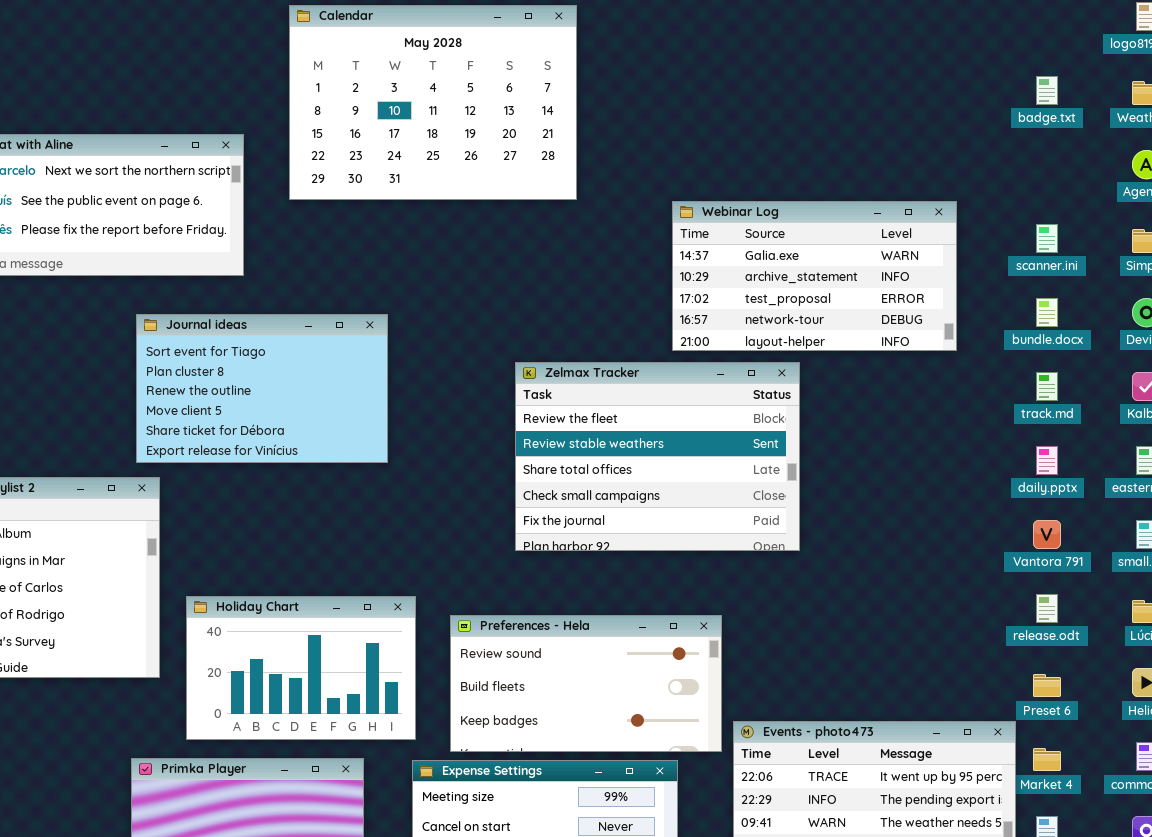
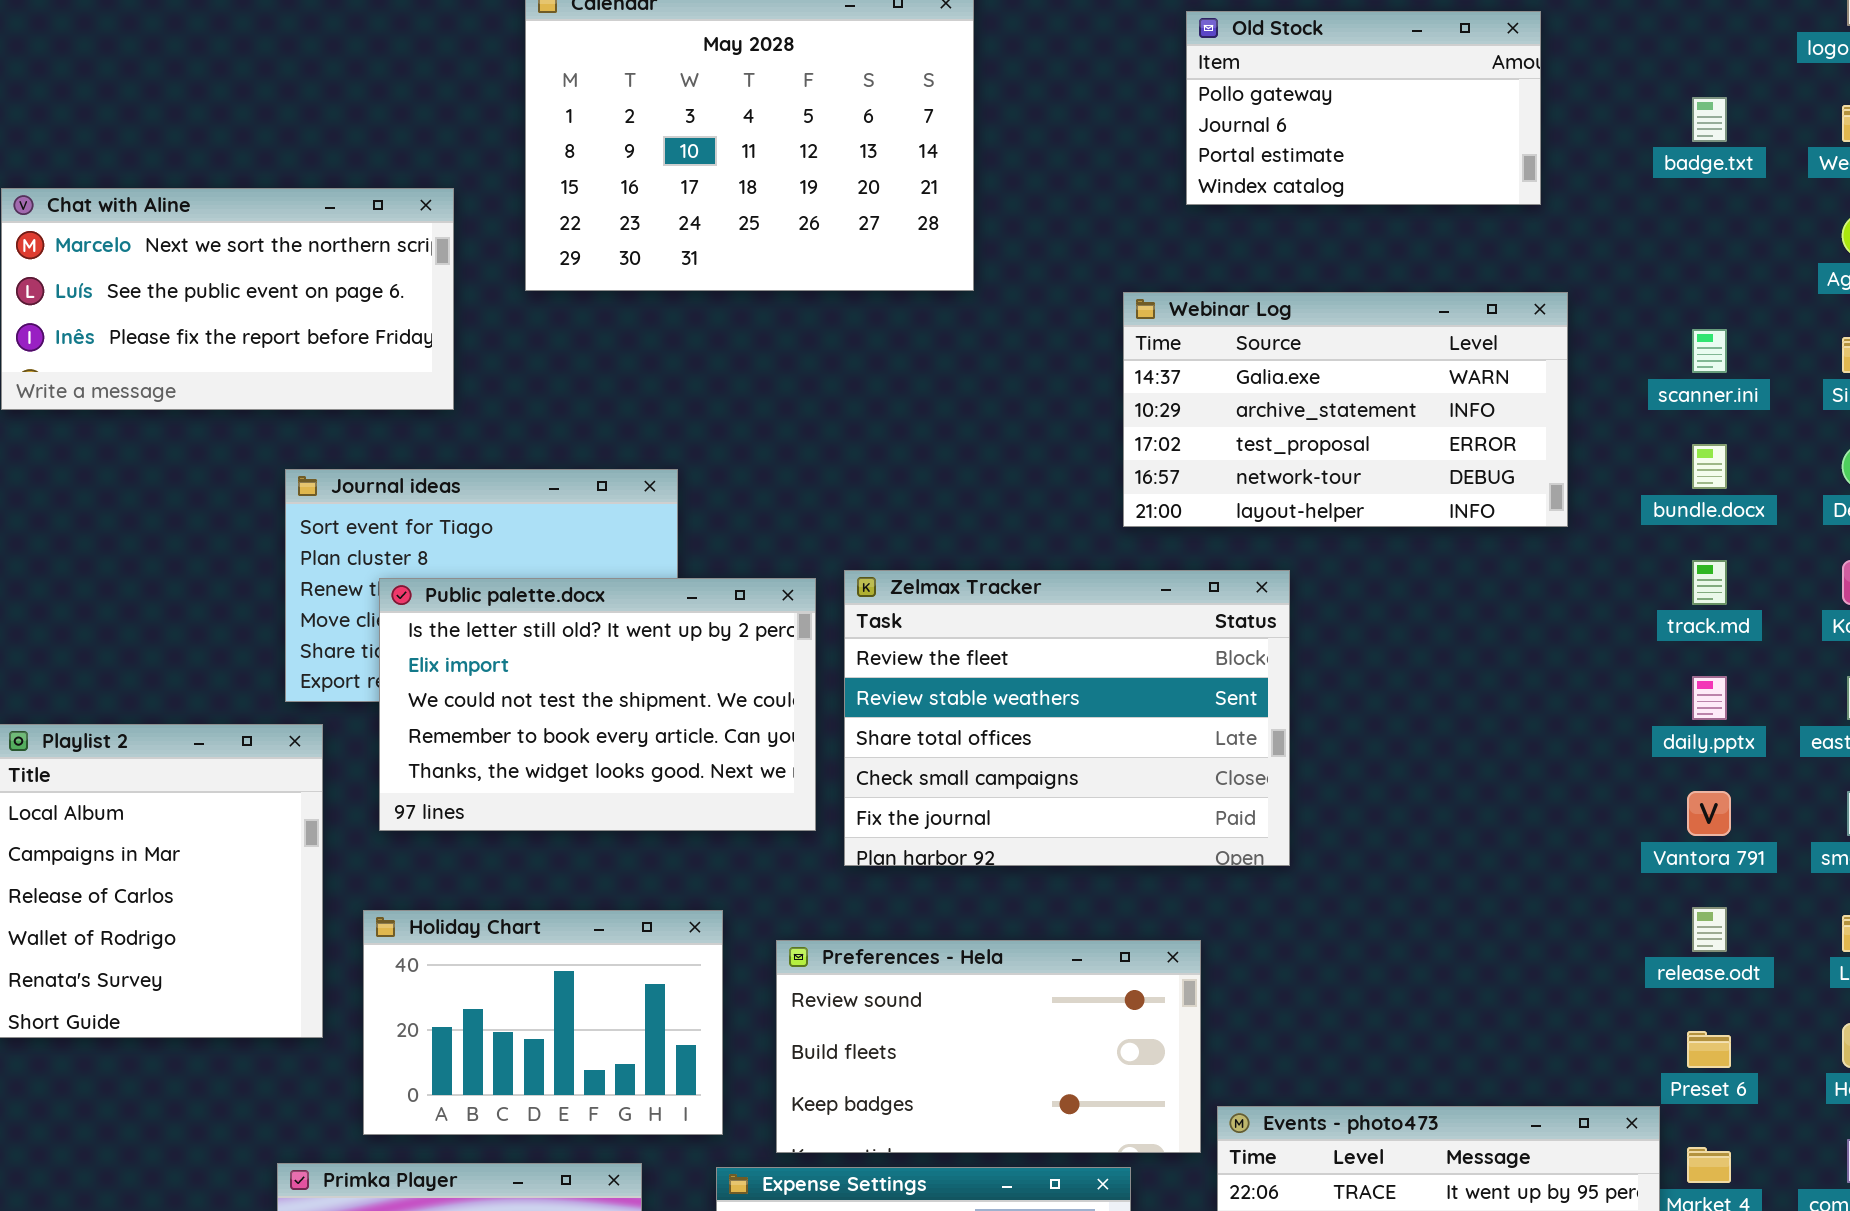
Old Stock: none -> [1186,11,1541,205], opened
Zelmax Tracker: [515,362,800,551] -> [844,570,1290,866], moved
Public palette.docx: none -> [379,578,816,831], opened

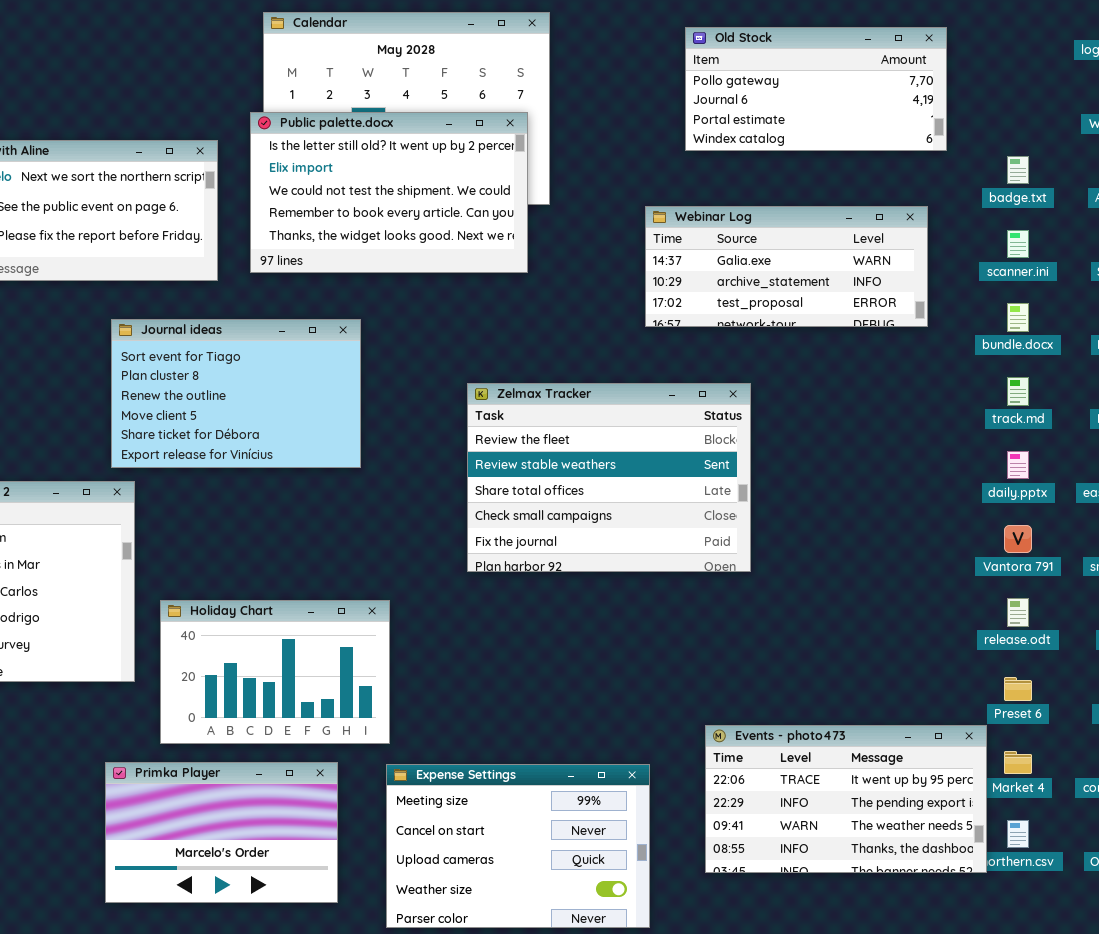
Old Stock: [1186,11,1541,205] -> [685,27,947,151], resized
badge.txt: [1692,97,1727,142] -> [1007,156,1029,184], moved
Webinar Log: [1123,292,1568,527] -> [645,206,928,327], resized
Public palette.docx: [379,578,816,831] -> [250,112,528,273], moved
Preferences - Hela: [776,940,1201,1153] -> none, closed

